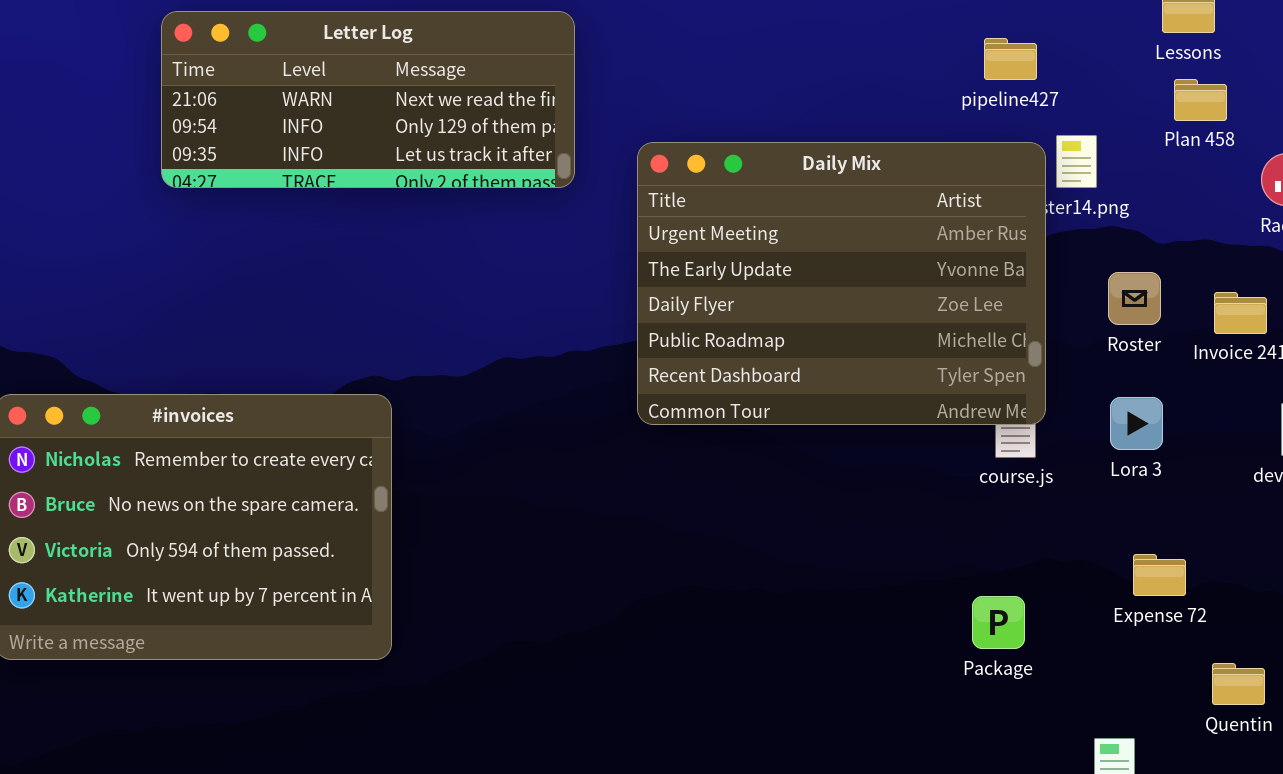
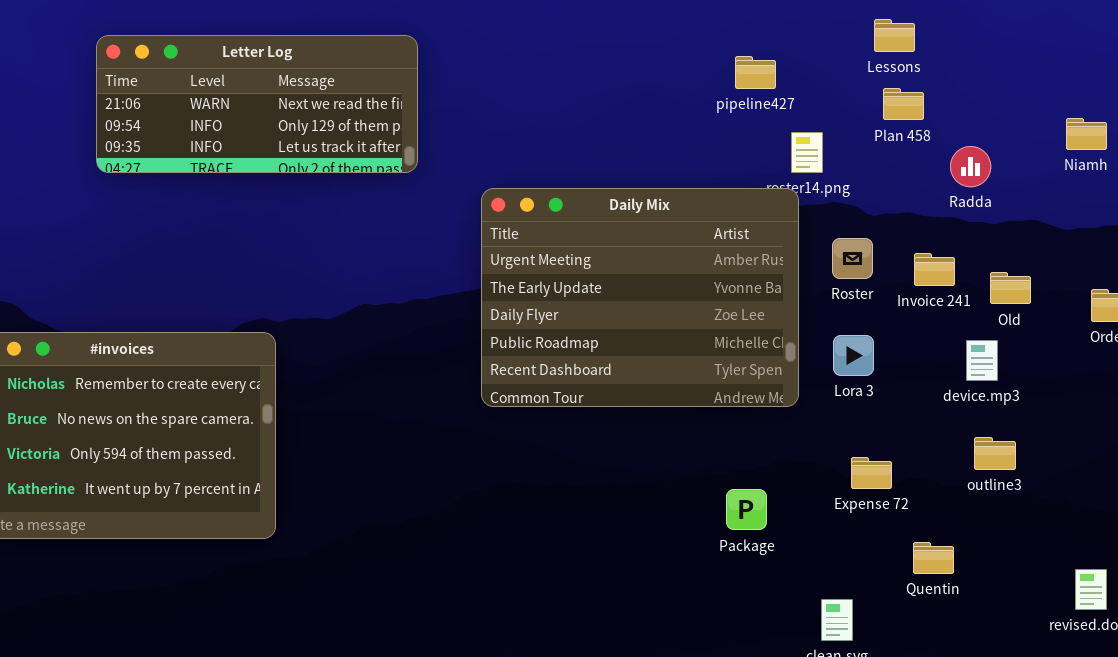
Daily Mix: [637,142,1046,425] -> [481,188,799,407], moved

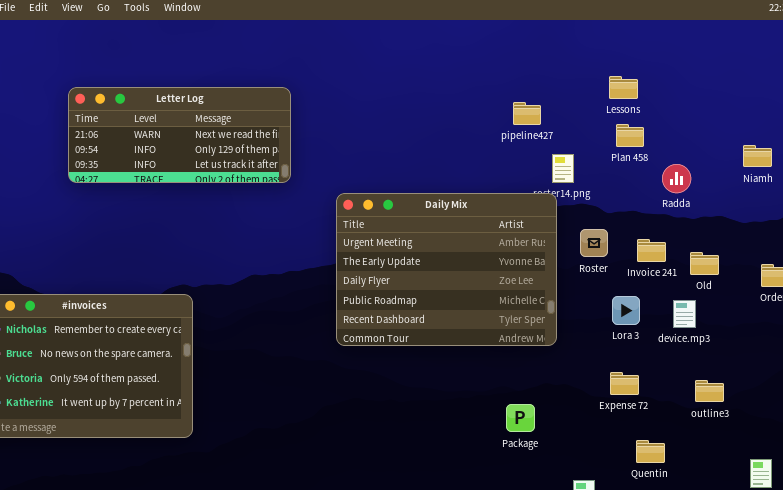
Lora 3: [833,335,874,376] -> [612,296,640,325], moved
outline3: [974,437,1016,470] -> [695,380,724,402], moved
Expense 72: [851,457,892,489] -> [610,372,639,395], moved

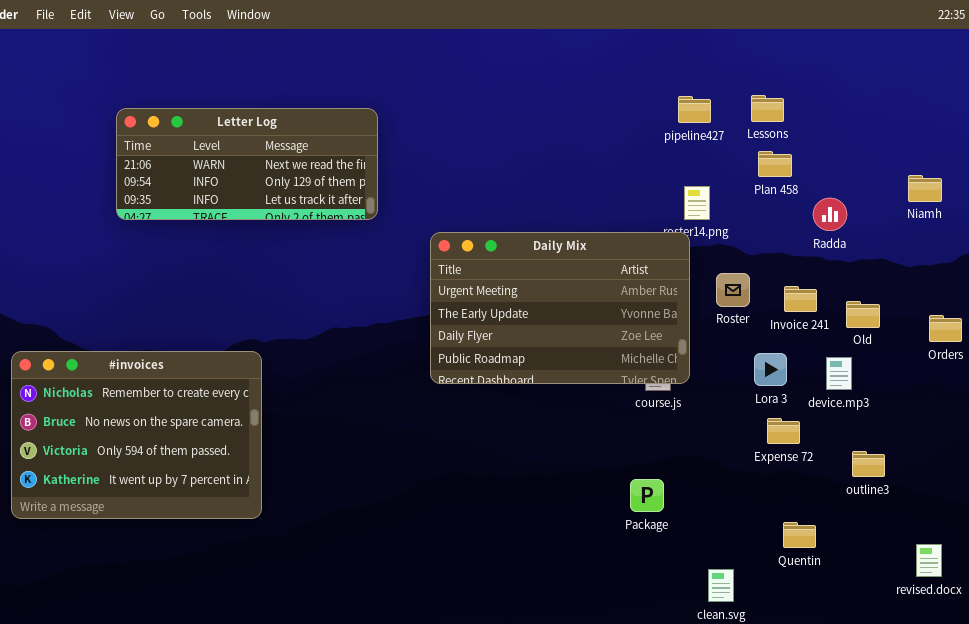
pipeline427: [513,102,541,125] -> [678,96,711,123], moved
Daily Mix: [336,193,557,346] -> [430,232,690,384], resized
Expense 72: [610,372,639,395] -> [767,418,800,444], moved

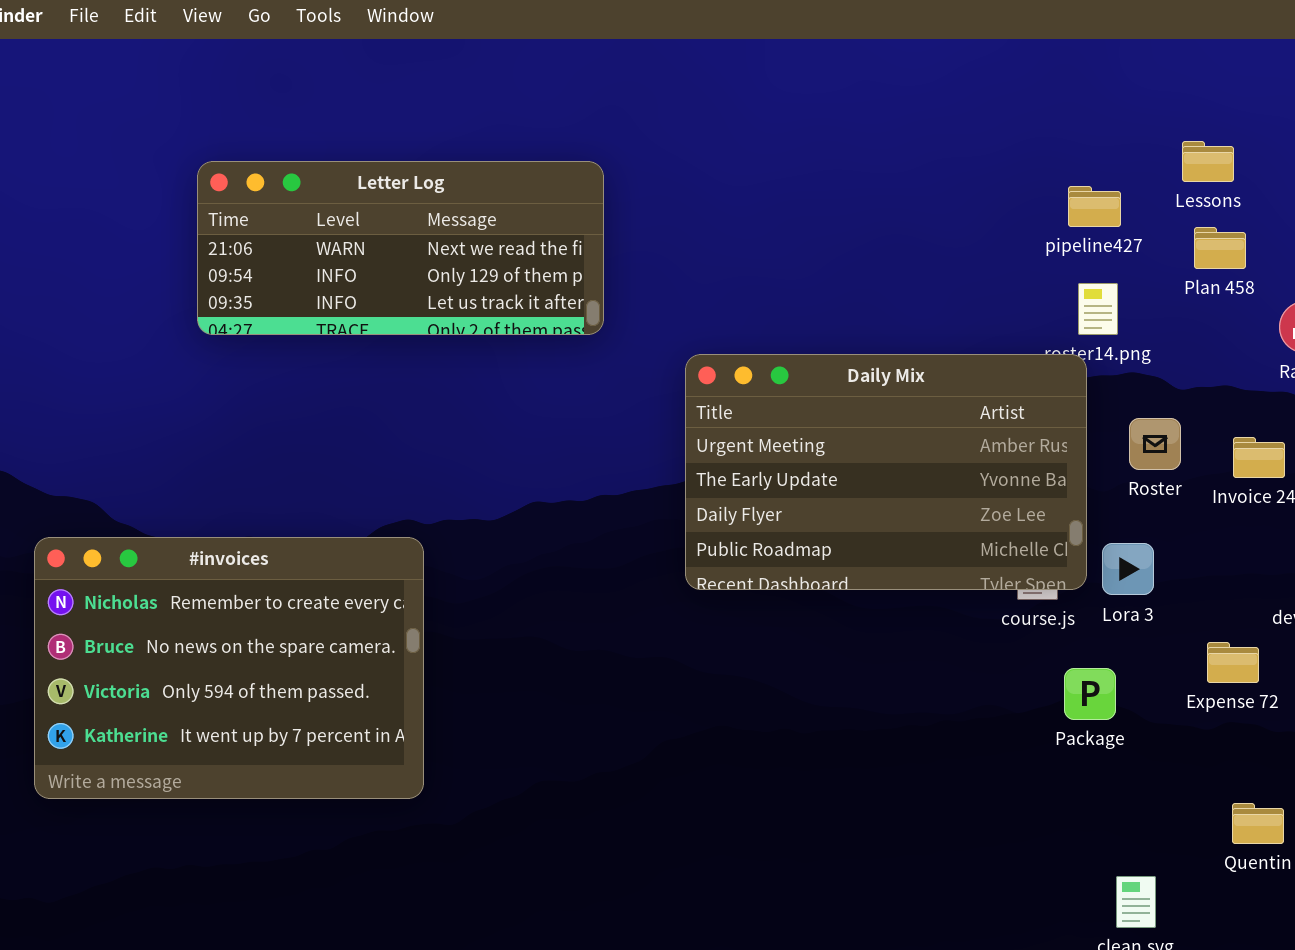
pipeline427: [678,96,711,123] -> [1068,186,1121,227], moved
Lora 3: [754,353,787,386] -> [1102,543,1154,595], moved
Package: [630,479,664,512] -> [1064,668,1116,720], moved

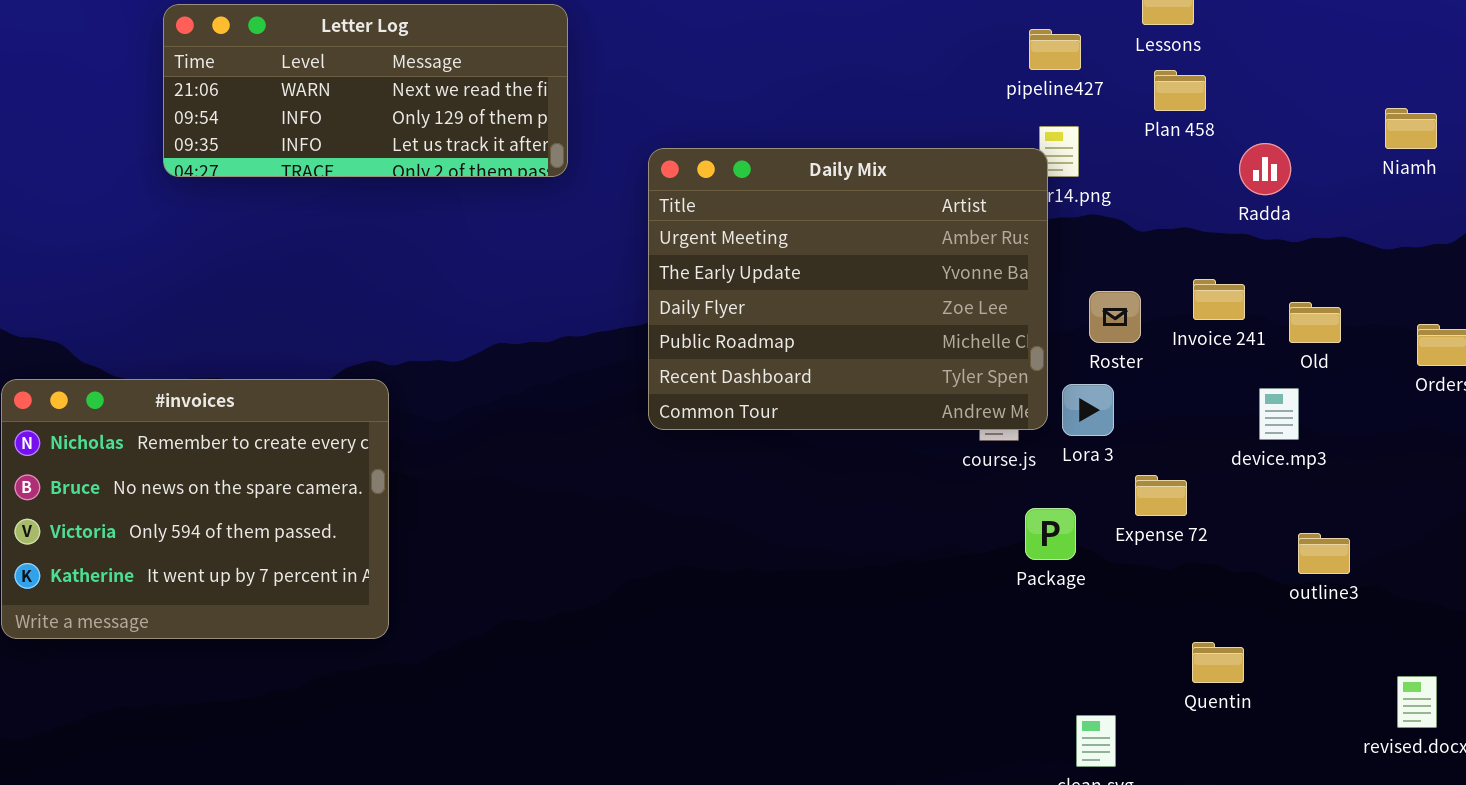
Daily Mix: [685,354,1087,590] -> [648,148,1048,430], resized
Roster: [1129,418,1181,470] -> [1089,291,1141,343], moved
Expense 72: [1207,642,1259,683] -> [1135,475,1187,516], moved

